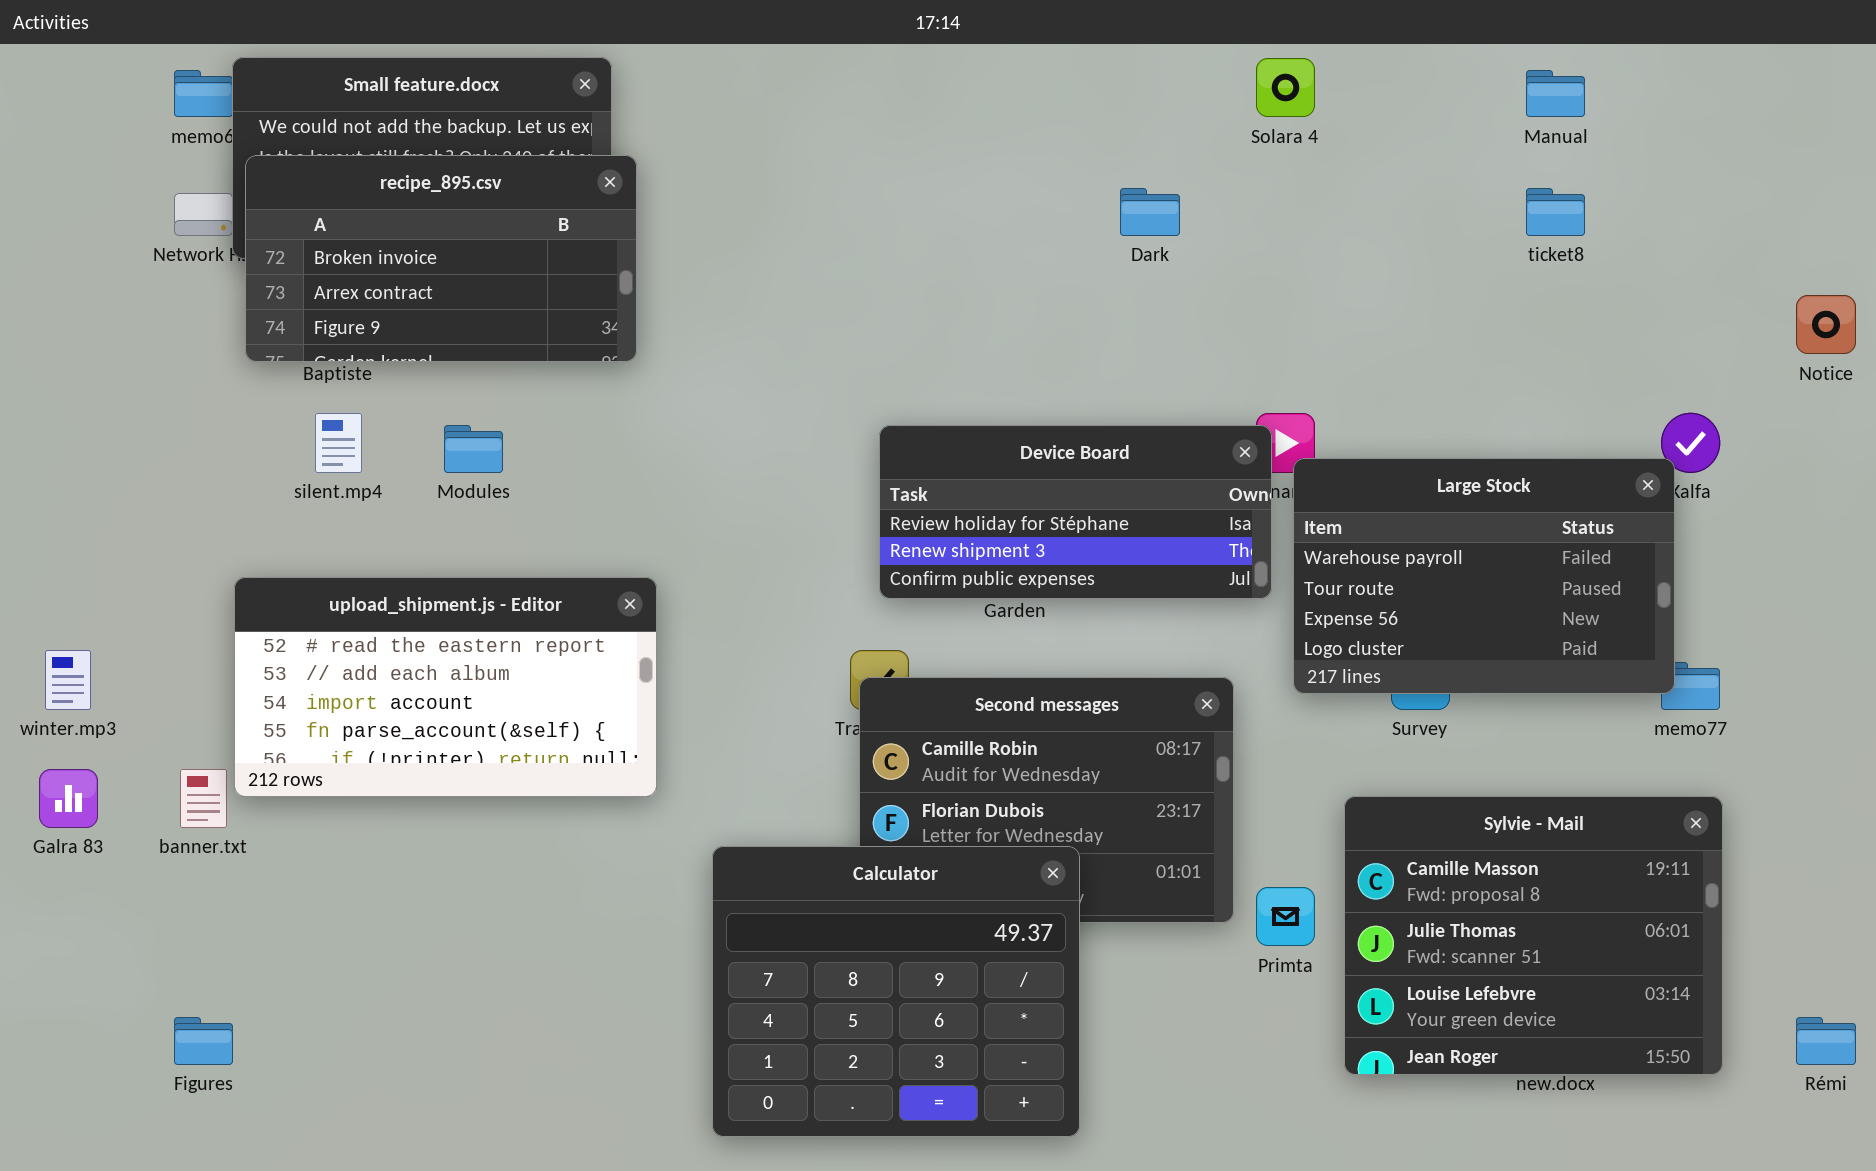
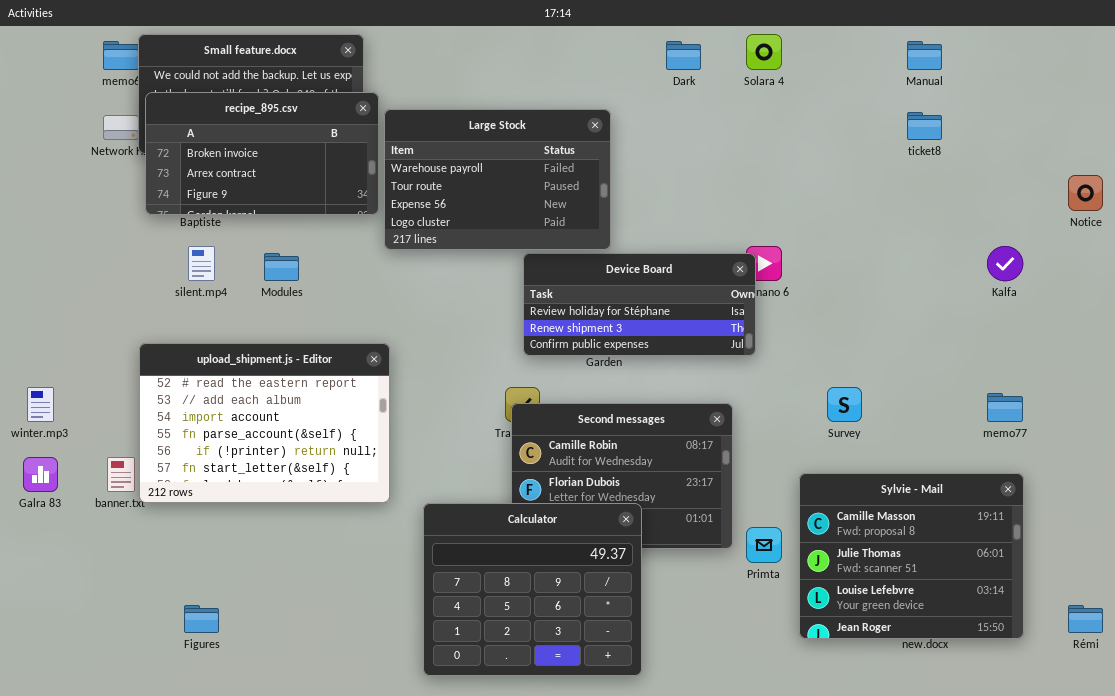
Dark: [1120,188,1180,236] -> [666,41,701,70], moved
Large Stock: [1293,458,1675,694] -> [384,109,611,250], moved
upload_shipment.js - Editor: [234,577,657,797] -> [139,343,390,503], resized
Figures: [174,1017,233,1065] -> [184,605,219,633], moved

